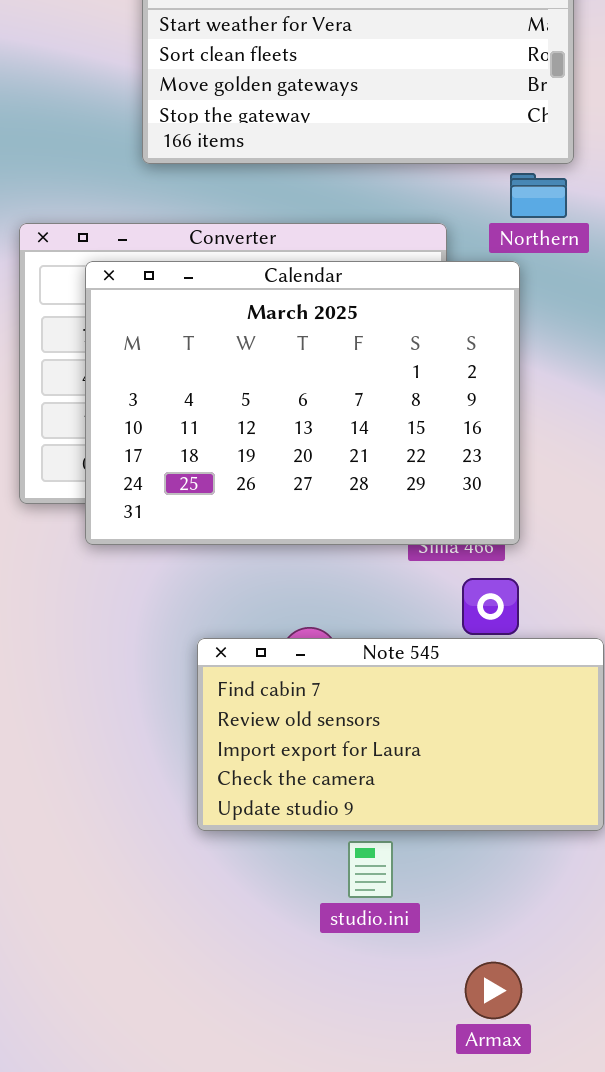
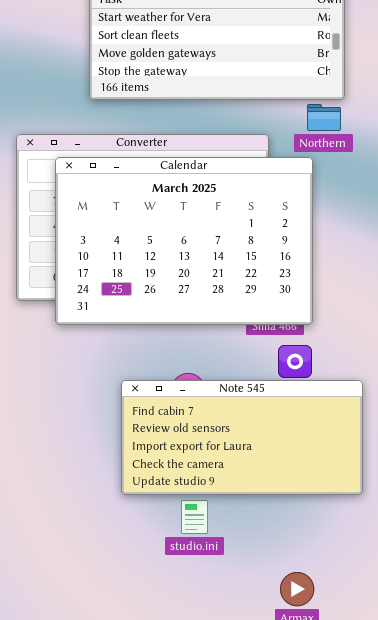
studio.ini: [348,841,393,898] -> [181,500,208,534], moved

